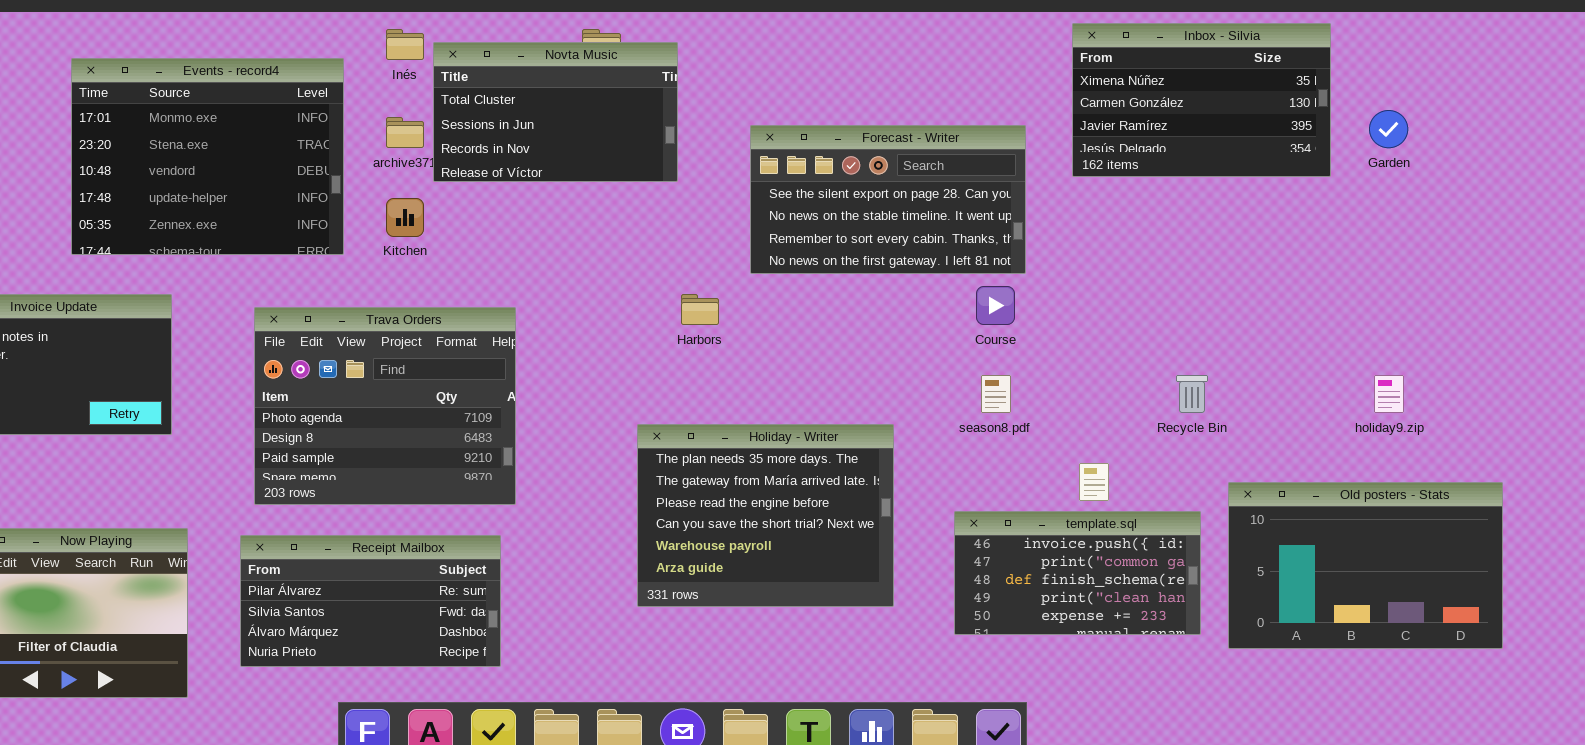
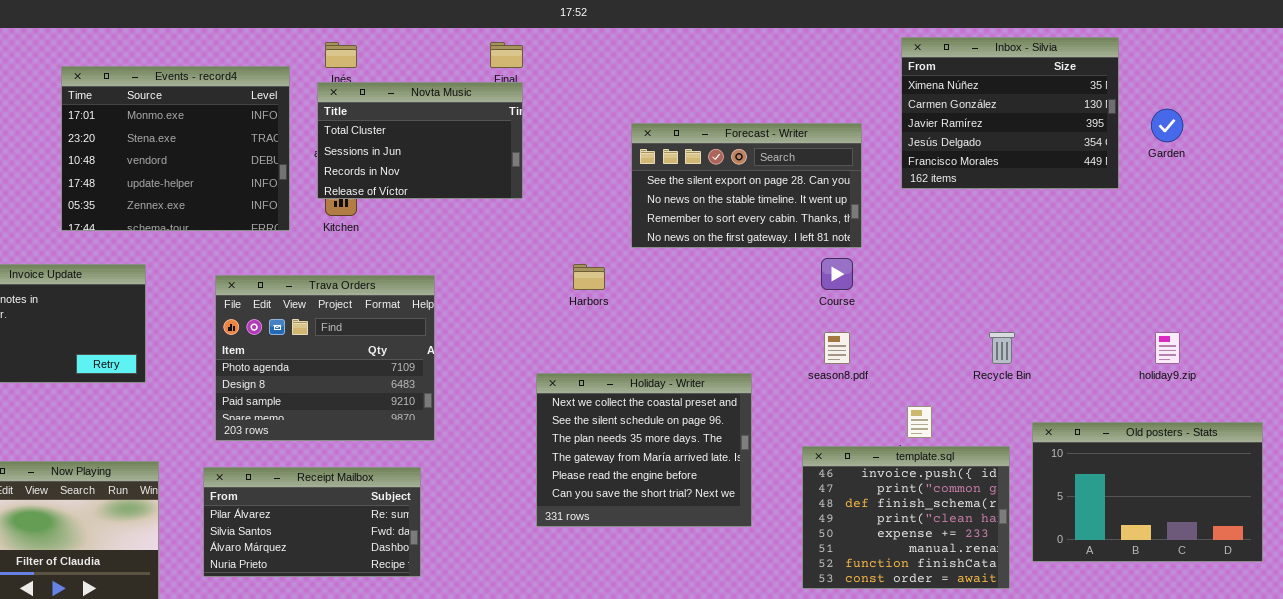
Inbox - Silvia: [1072,23,1331,177] -> [901,37,1119,189], resized
Novta Music: [433,42,678,182] -> [317,82,523,199], moved
Holiday - Writer: [637,424,894,607] -> [536,373,752,527], scrolled up 2 rows
template.sql: [954,511,1201,635] -> [802,446,1010,589], resized

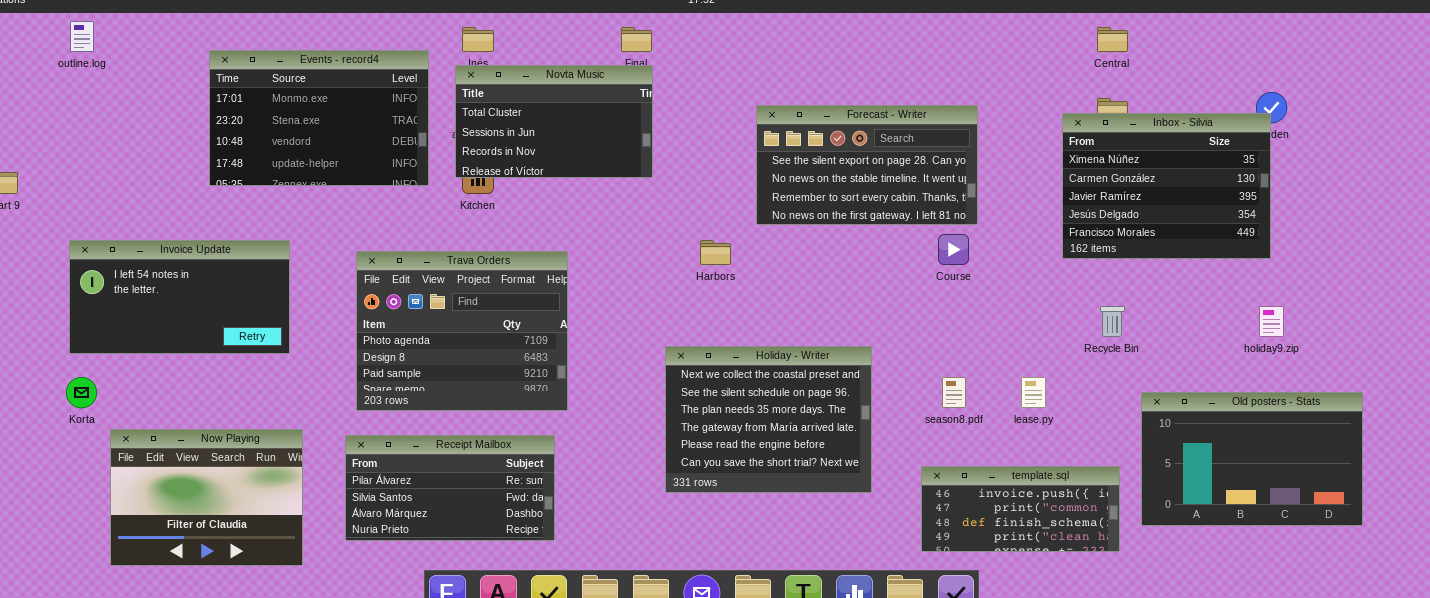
Inbox - Silvia: [901,37,1119,189] -> [1062,113,1271,259], moved
Events - record4: [61,66,290,231] -> [209,50,429,186], resized
season8.pdf: [824,332,850,364] -> [942,377,966,408], moved
template.sql: [802,446,1010,589] -> [921,466,1120,552], resized

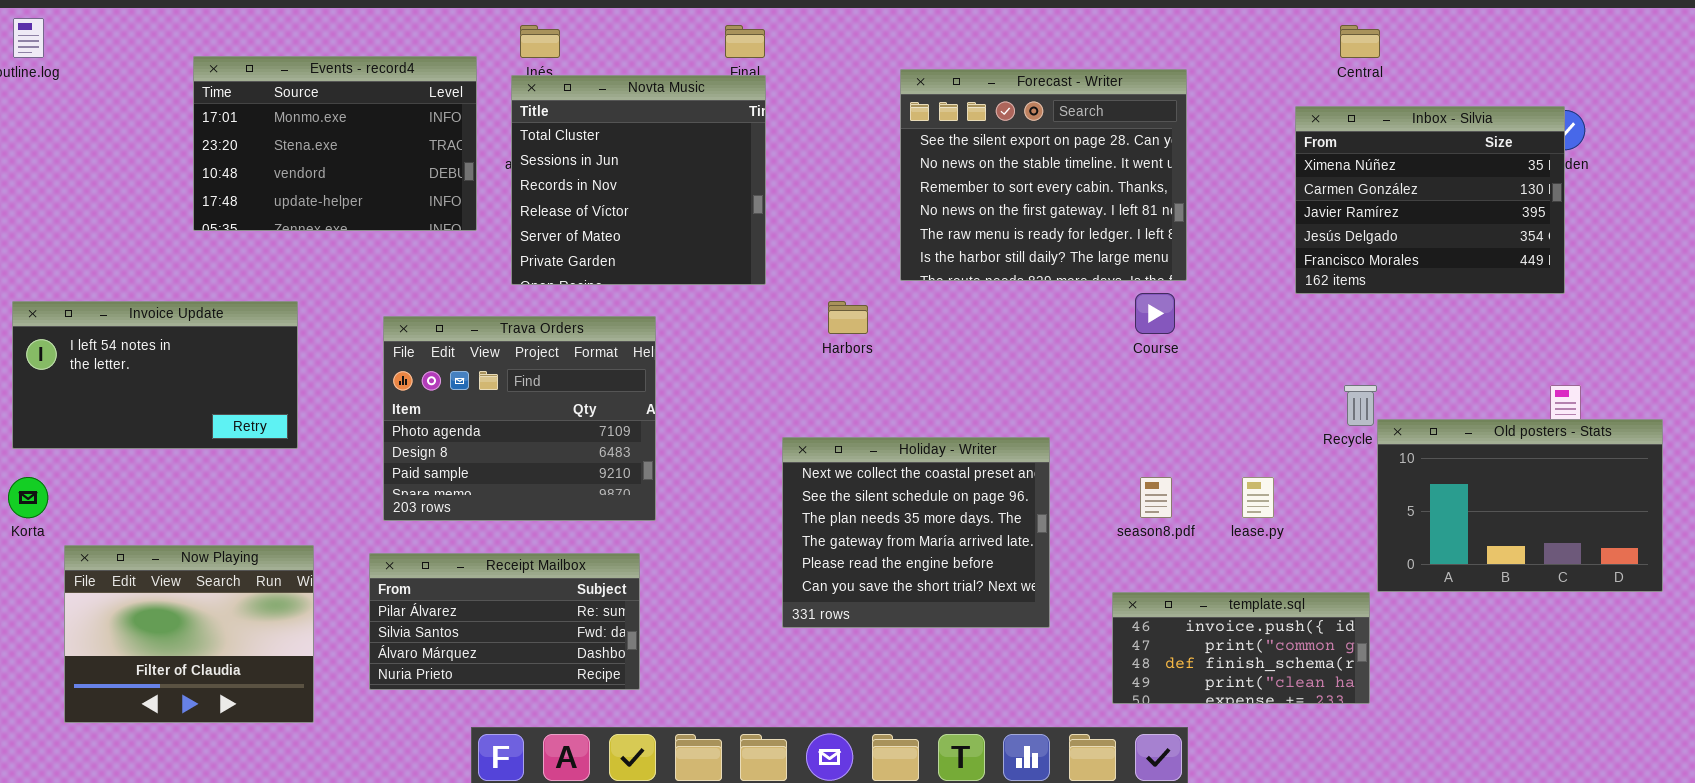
Novta Music: [455,65,653,178] -> [511,75,766,285], resized
Forecast - Writer: [756,105,978,225] -> [900,69,1187,281], resized
Inbox - Silvia: [1062,113,1271,259] -> [1295,106,1565,294], moved
Old posters - Stats: [1141,392,1363,526] -> [1377,419,1663,592], moved

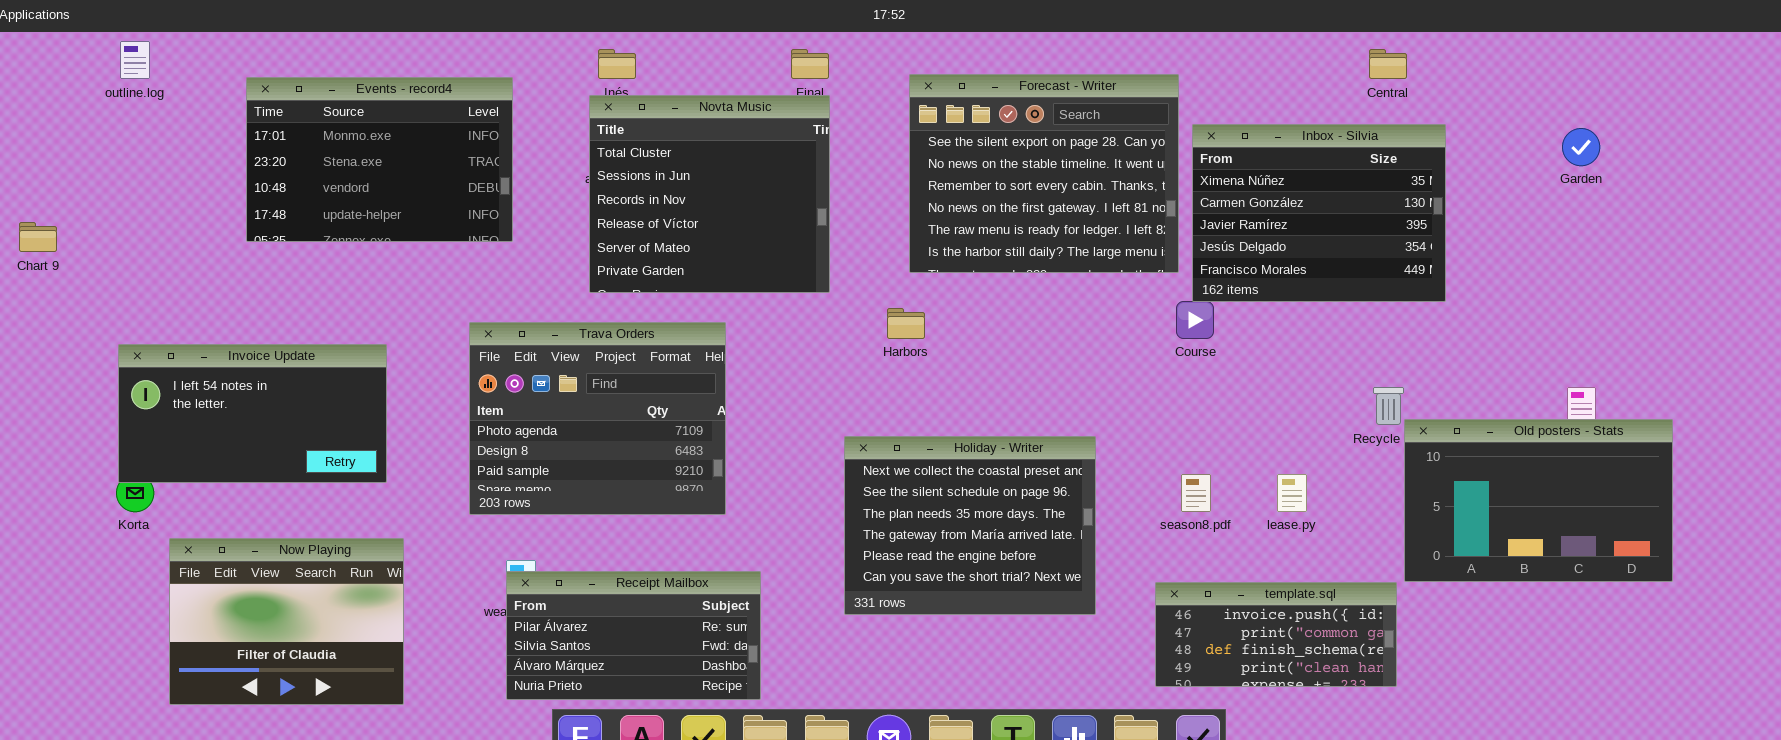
Events - record4: [193,56,477,231] -> [246,77,513,242], moved
Forecast - Writer: [900,69,1187,281] -> [909,74,1179,273], moved
Inbox - Silvia: [1295,106,1565,294] -> [1192,124,1446,302], moved
Invoice Update: [12,301,298,449] -> [118,344,387,483], moved
Receipt Mailbox: [369,553,640,690] -> [506,571,761,700], moved

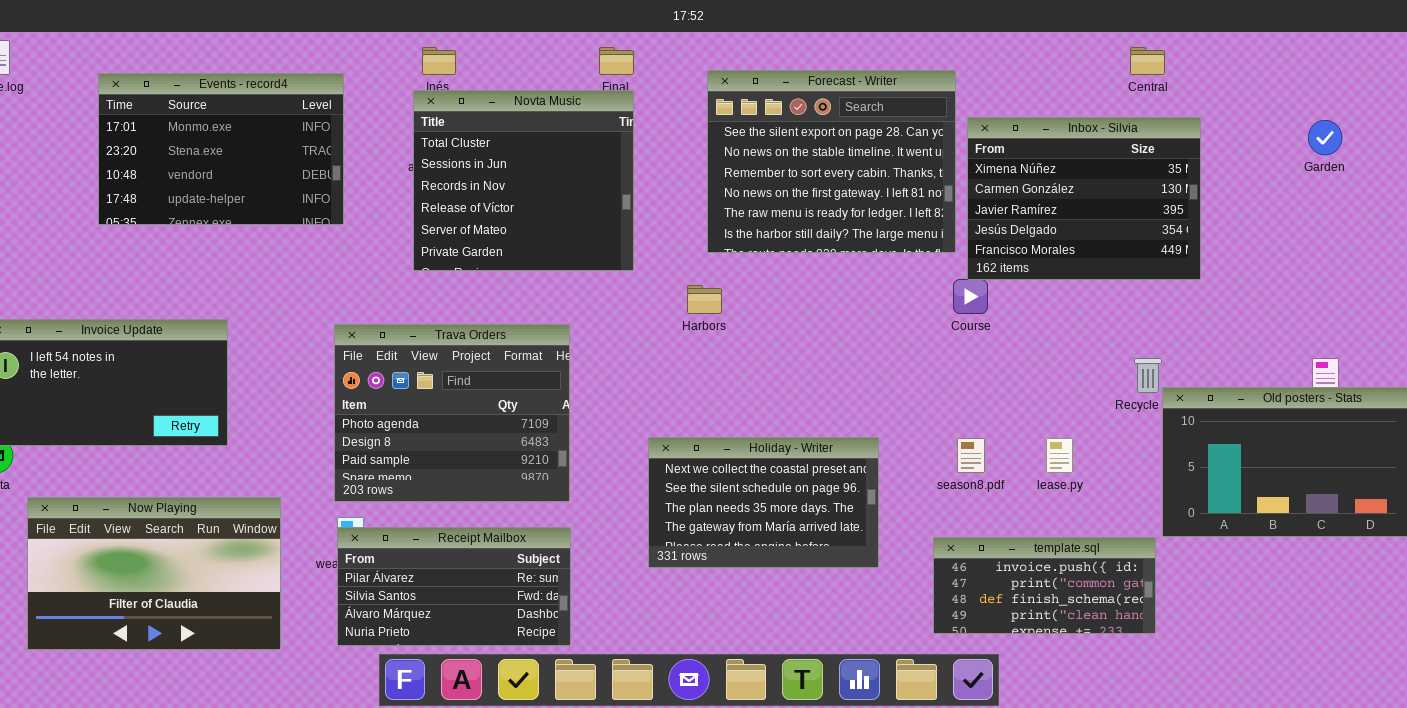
Trava Orders: [469,322,726,515] -> [334,324,570,502], moved
Holiday - Writer: [844,436,1096,615] -> [648,437,879,568], resized
Now Playing: [169,538,404,705] -> [27,497,281,650], resized

